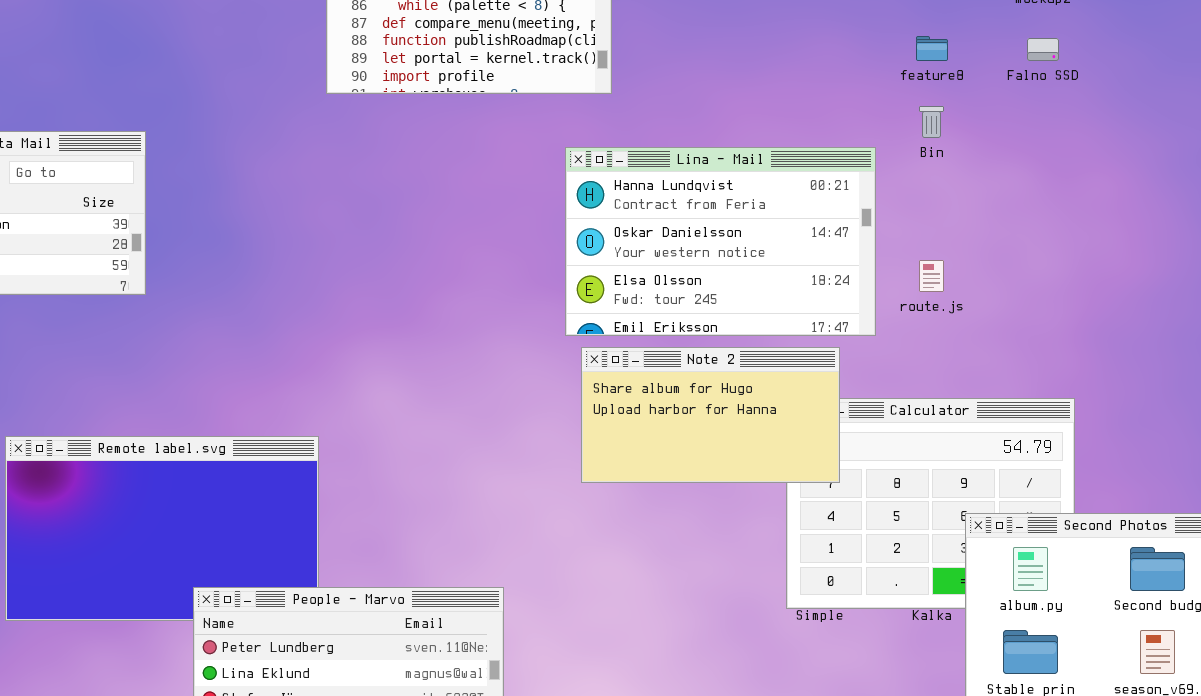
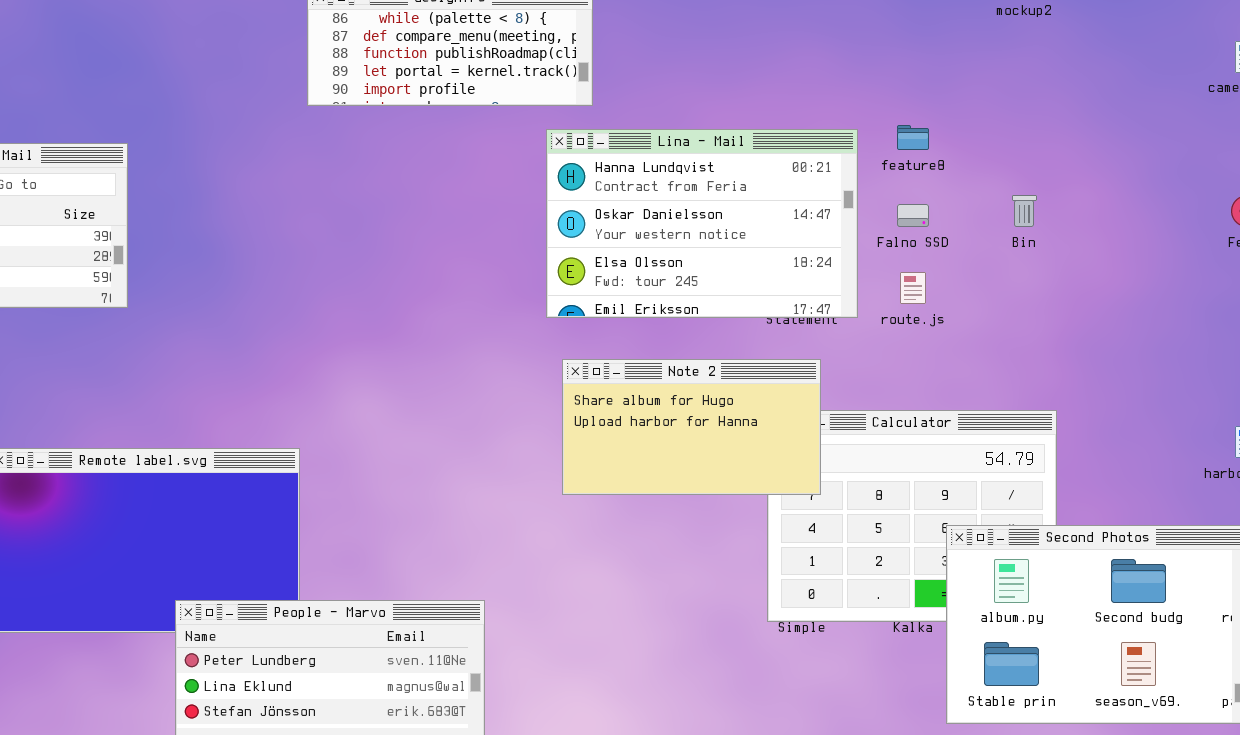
feature8: [916,36,948,61] -> [897,125,929,150], moved
Falno SSD: [1027,38,1059,61] -> [897,204,929,227], moved
Bin: [919,106,944,138] -> [1012,195,1037,227], moved
Lina - Mail: [565,147,876,336] -> [546,129,858,318], moved

